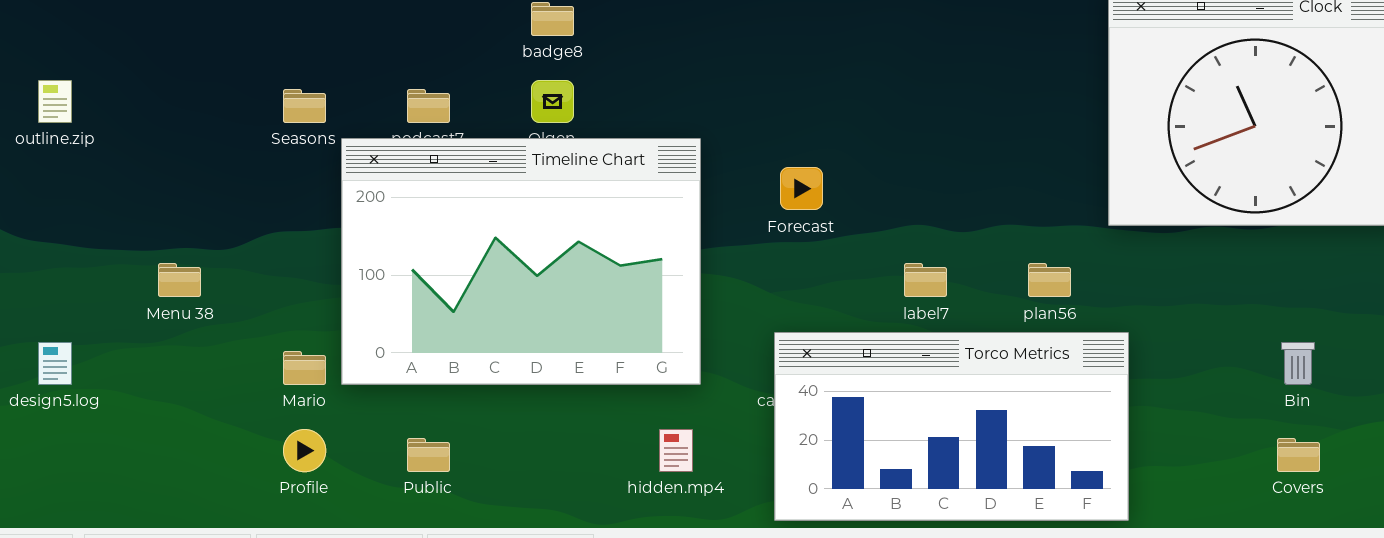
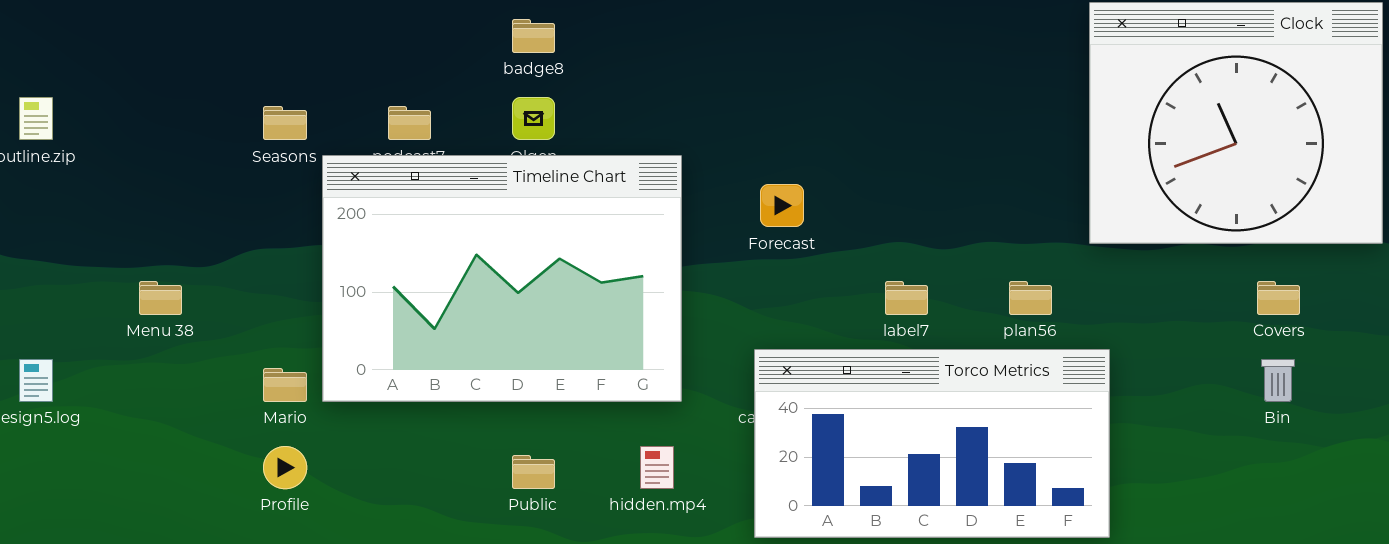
Public: [407,438,450,472] -> [512,455,555,489], moved
Covers: [1277,438,1320,472] -> [1257,281,1300,315], moved

